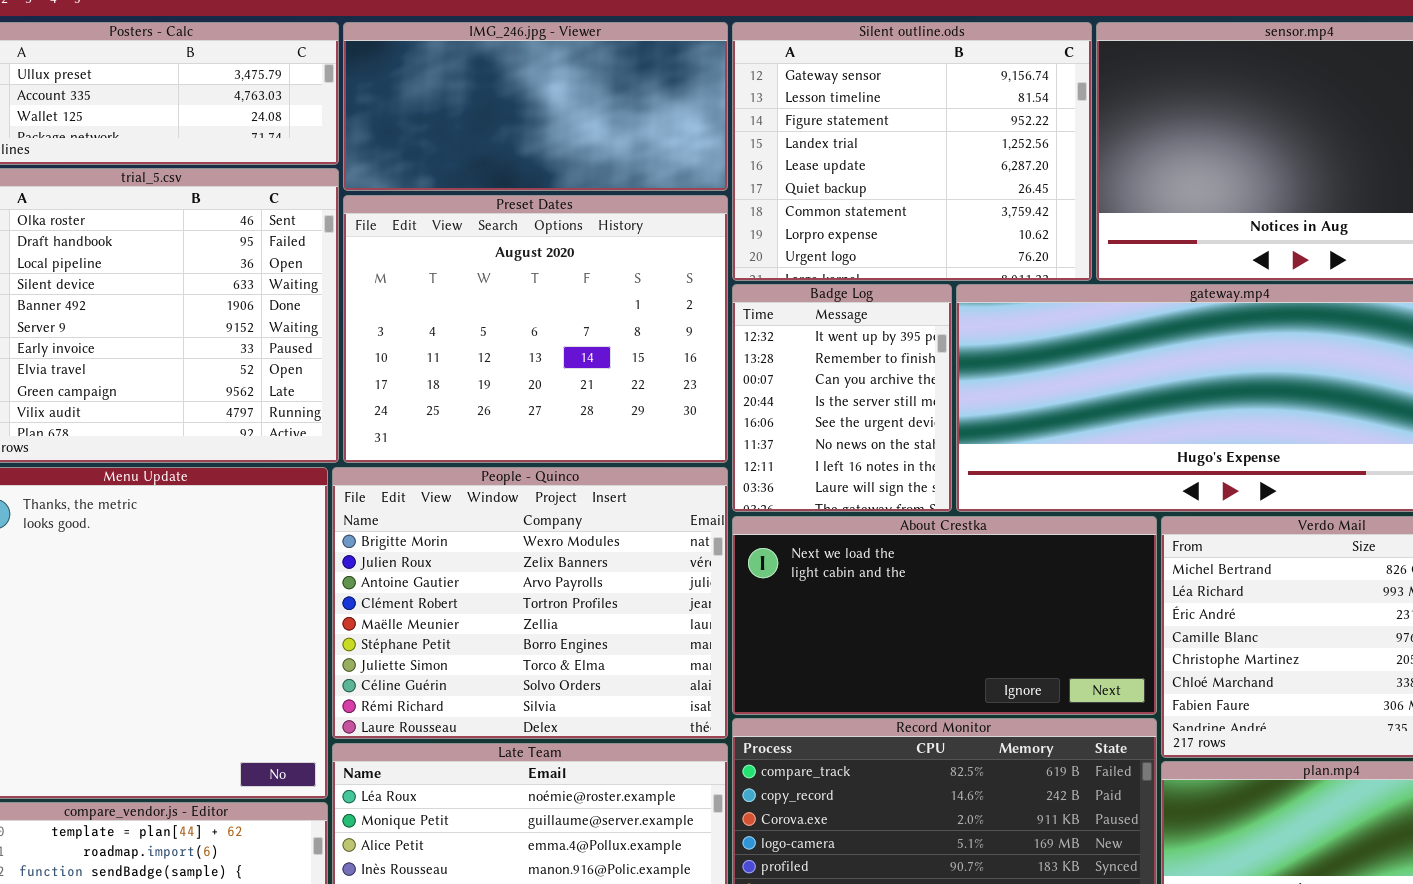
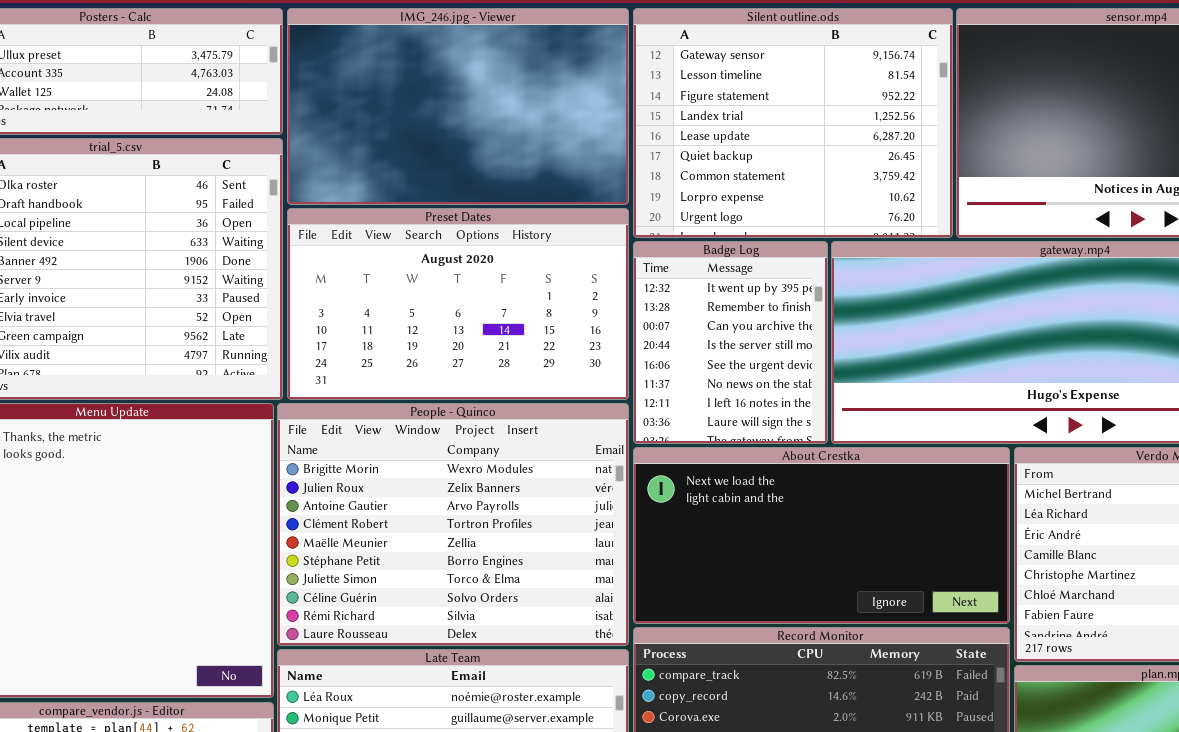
IMG_246.jpg - Viewer: [343,22,728,191] -> [287,8,629,205], resized
Preset Dates: [343,195,728,463] -> [287,208,629,400], resized

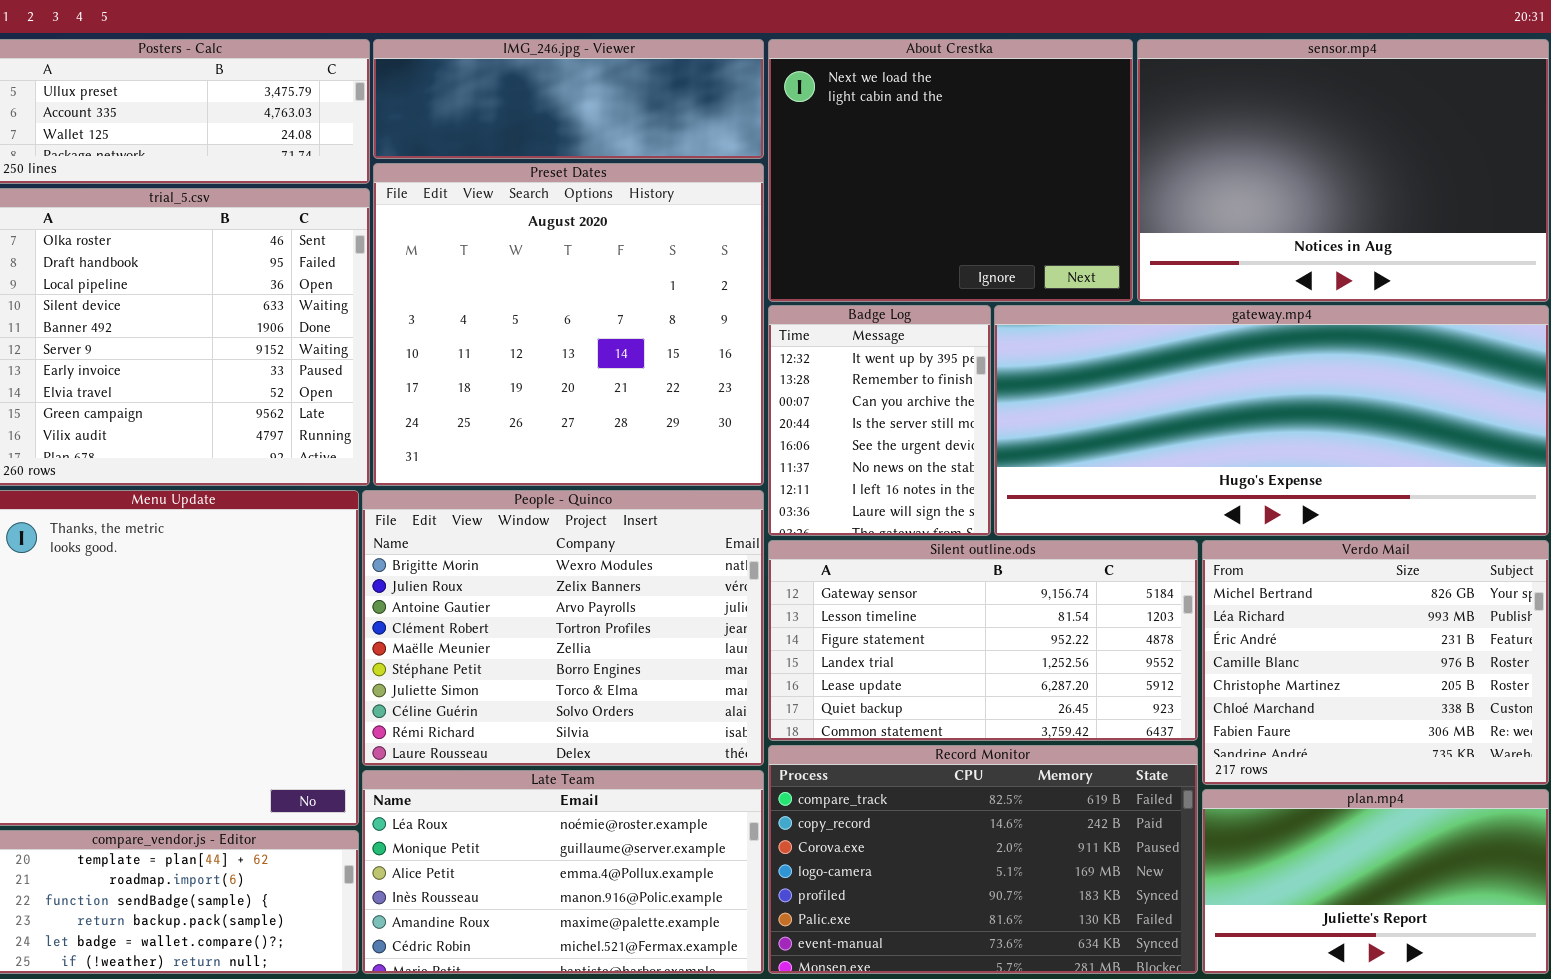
IMG_246.jpg - Viewer: [287,8,629,205] -> [373,39,764,159], resized
Silent outline.ods: [633,8,953,238] -> [768,540,1198,741], moved, resized
Preset Dates: [287,208,629,400] -> [373,163,764,486], resized
About Crestka: [633,447,1010,624] -> [768,39,1133,302], moved, resized

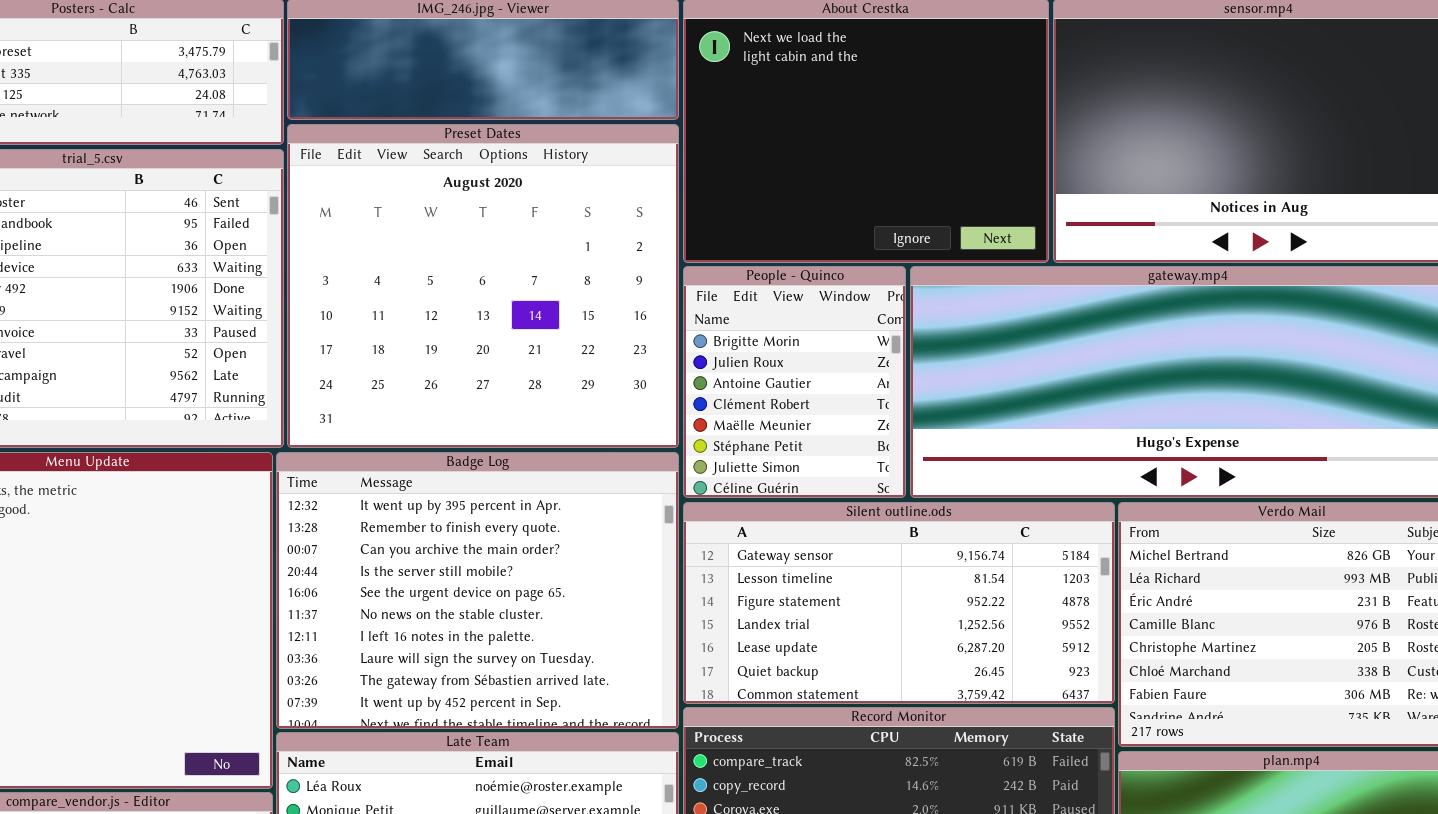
Badge Log: [768,305,991,536] -> [276,452,679,729], moved, resized
People - Quinco: [362,490,764,766] -> [683,266,906,498], moved, resized

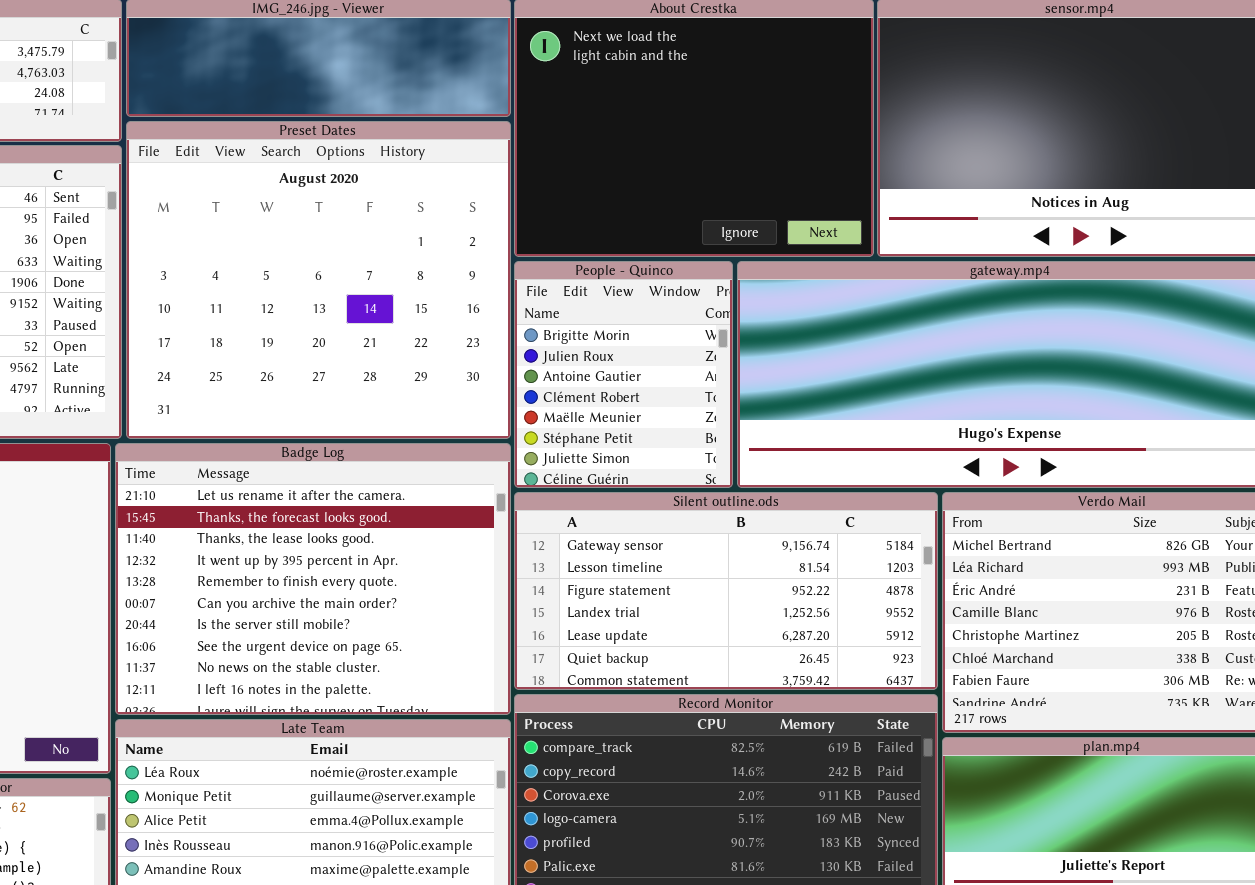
Badge Log: [276,452,679,729] -> [115,443,511,715], scrolled up 3 rows

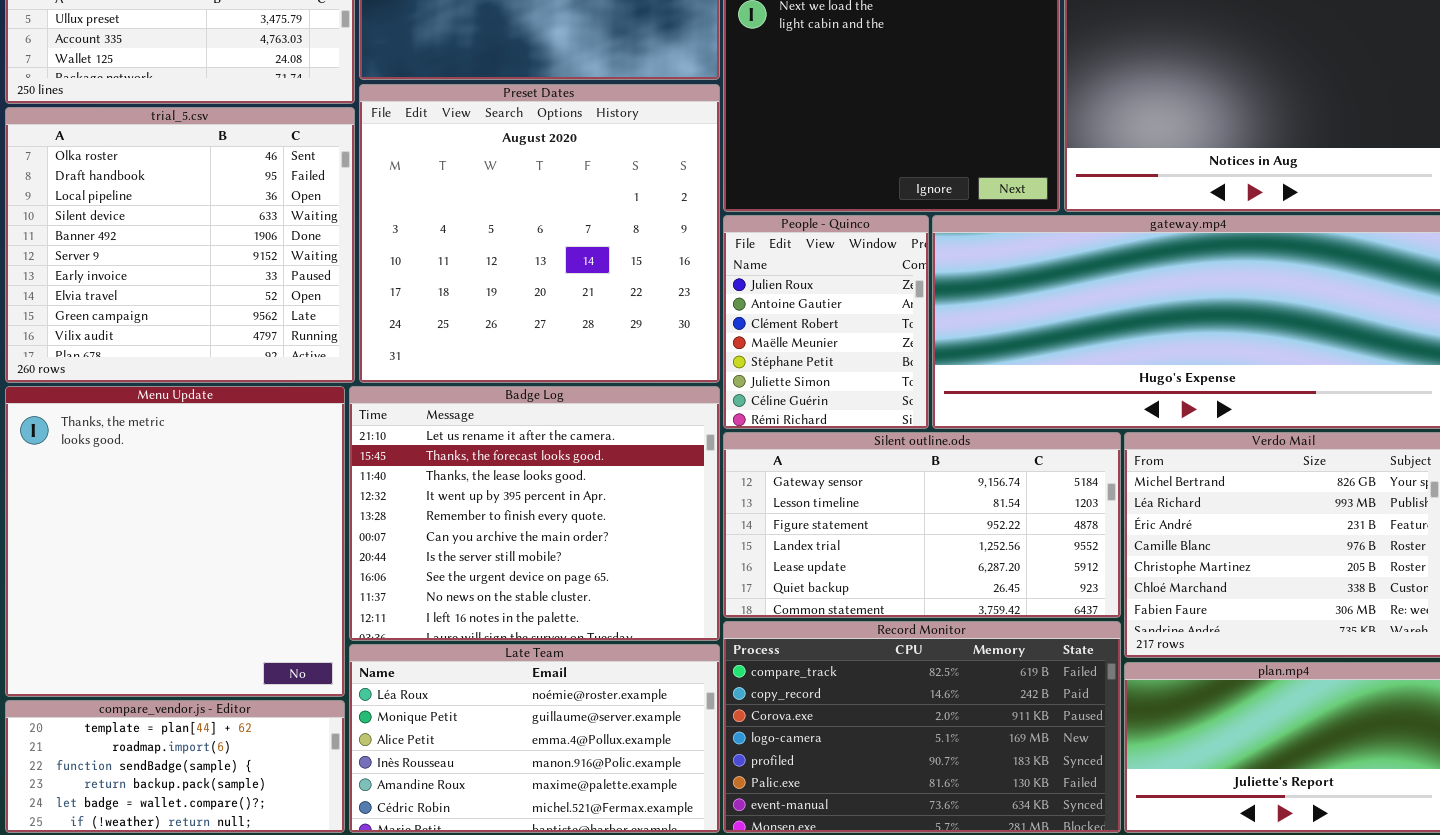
People - Quinco: [514,261,733,488] -> [723,215,929,429], scrolled down 1 row

